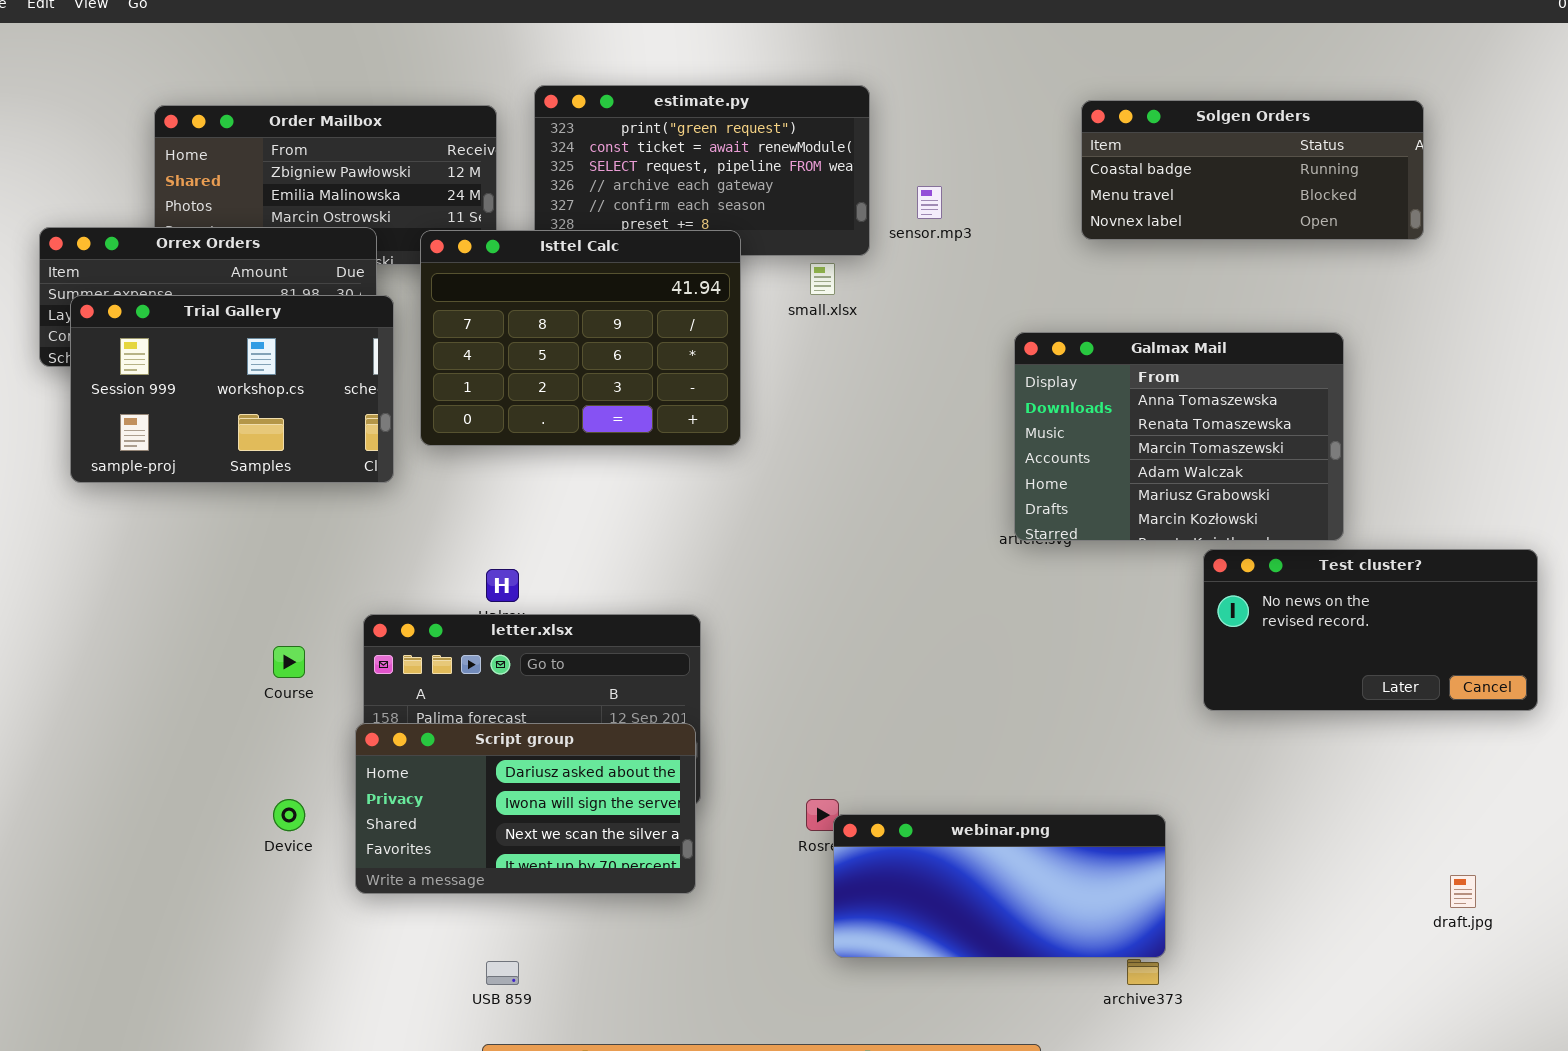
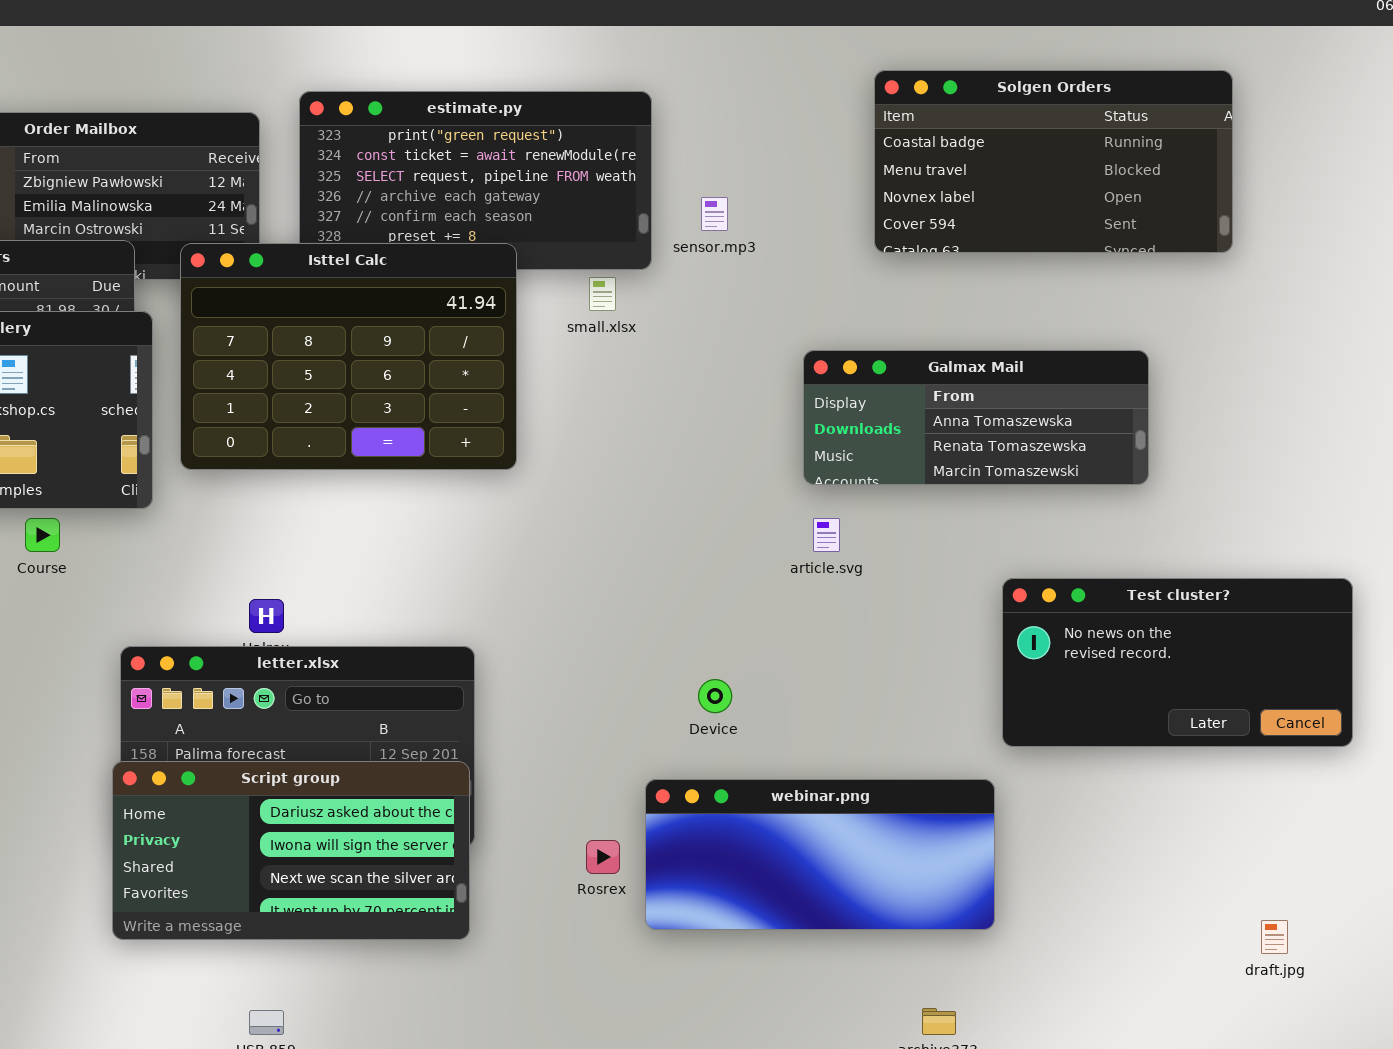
Solgen Orders: [1081,100,1424,240] -> [874,70,1233,253], resized
Galmax Mail: [1014,332,1344,541] -> [803,350,1149,485], resized
Course: [273,646,305,678] -> [25,518,60,552], moved
Device: [273,799,305,831] -> [698,679,732,713], moved
webinar.png: [833,814,1166,958] -> [645,779,995,930], moved

